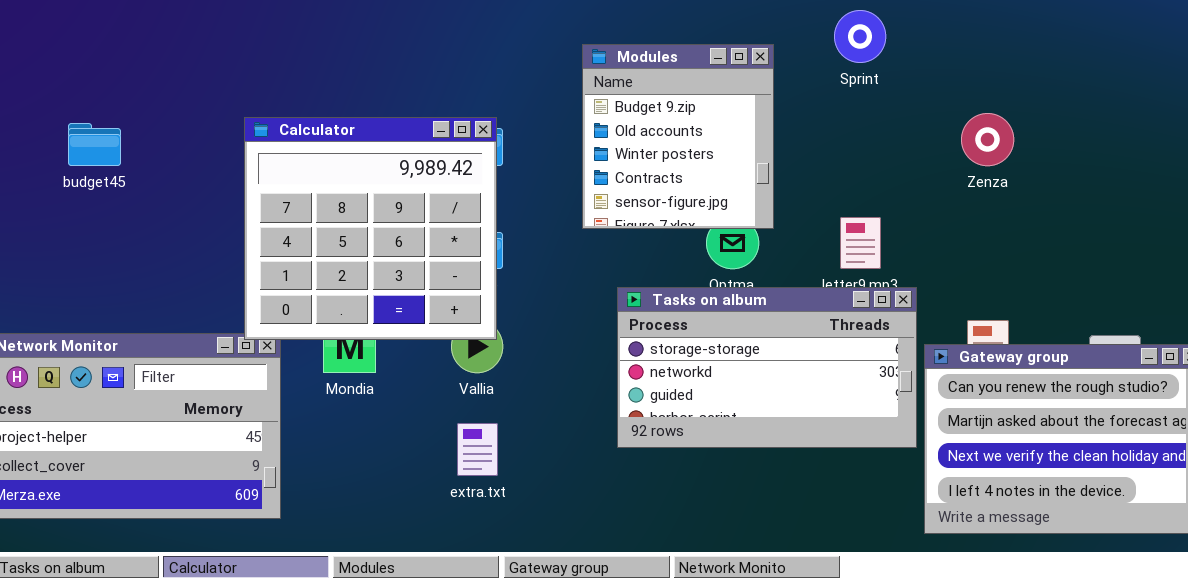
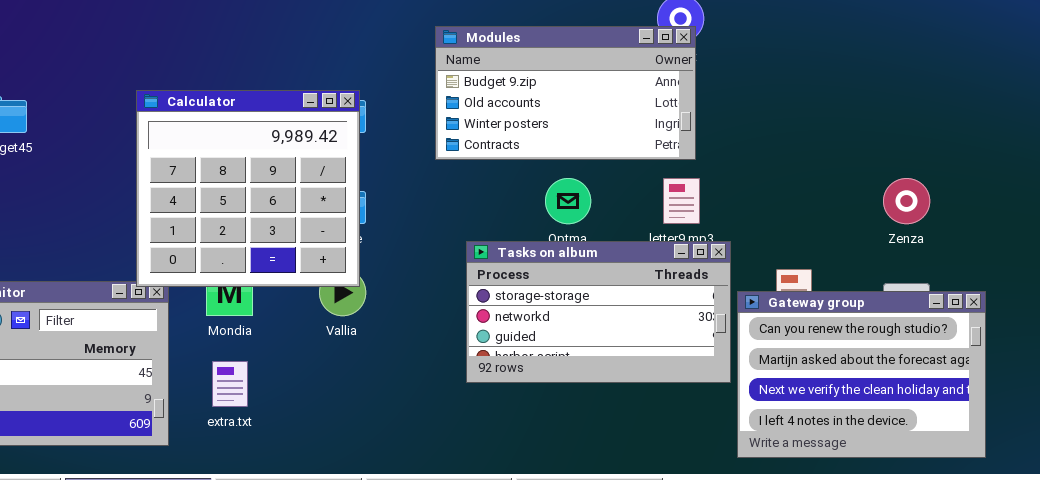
Modules: [582,44,774,229] -> [435,26,696,160], resized
Zenza: [961,113,1014,166] -> [883,178,930,224], moved
extra.txt: [457,423,498,476] -> [212,361,248,407], moved

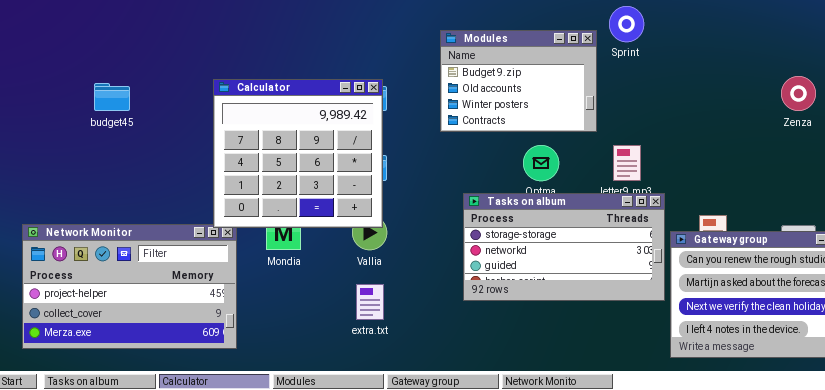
Modules: [435,26,696,160] -> [440,30,597,132], resized
Zenza: [883,178,930,224] -> [781,76,816,111], moved
extra.txt: [212,361,248,407] -> [356,284,384,320], moved

